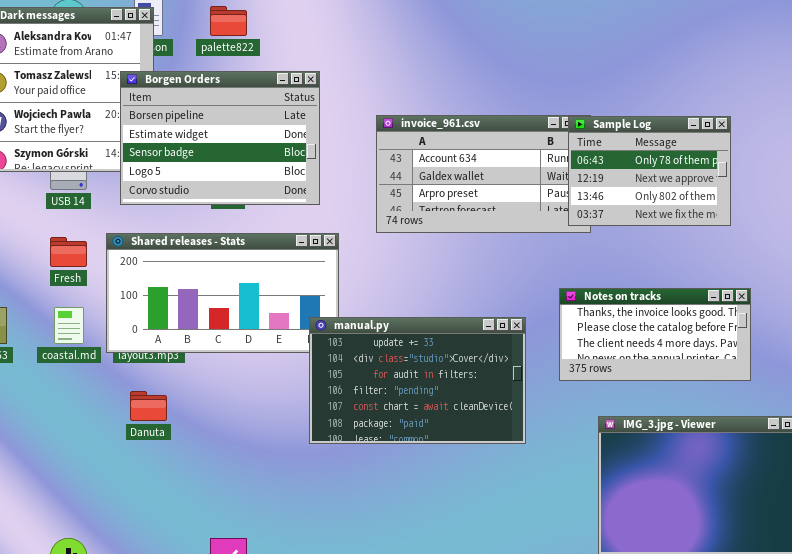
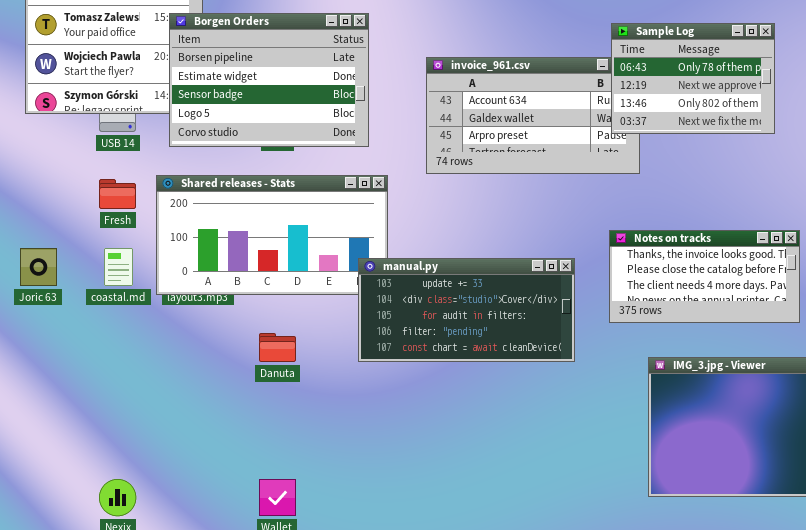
Sample Log: [568,116,731,226] -> [611,23,775,134], moved
manual.py: [309,317,526,444] -> [358,258,575,362], resized
Danuta: [130,391,167,421] -> [259,333,296,362], moved

